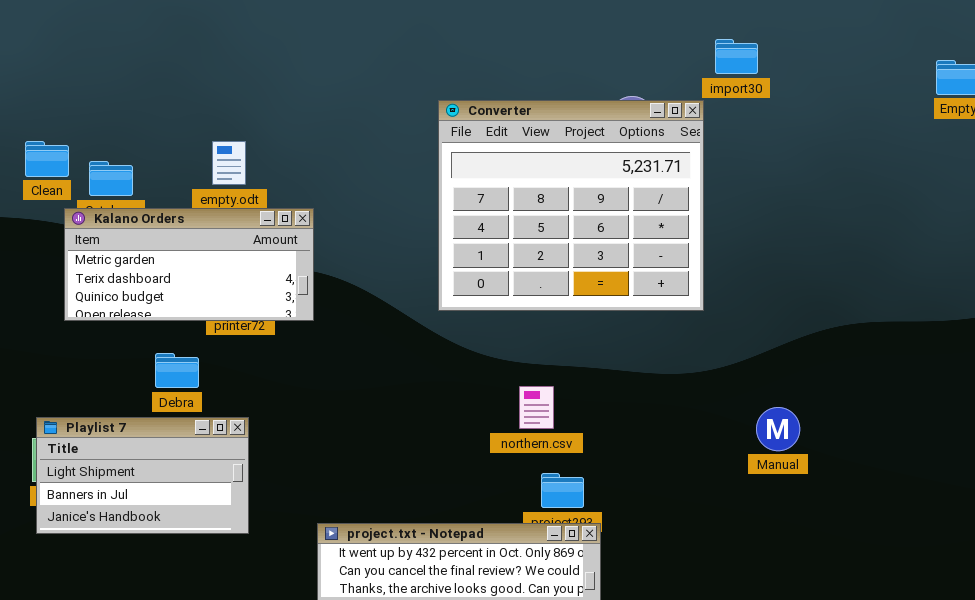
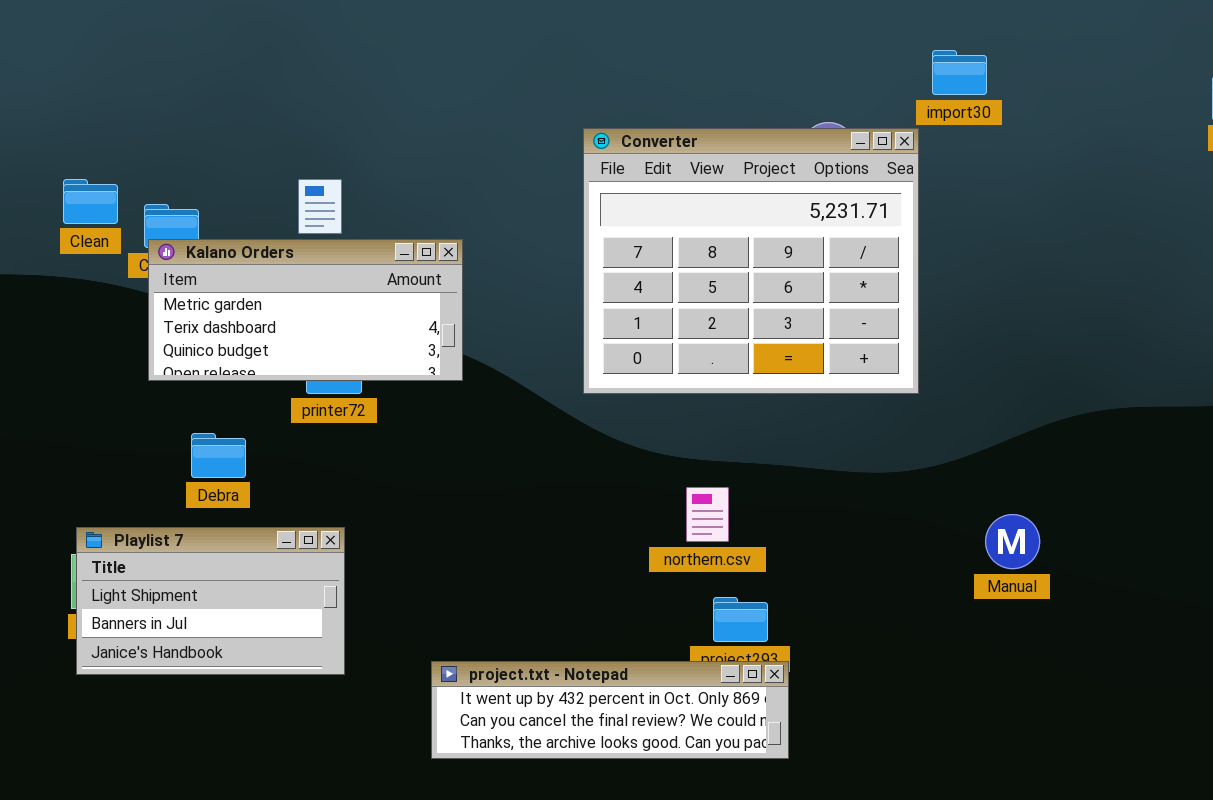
Kalano Orders: [64,208,314,321] -> [148,239,463,381], moved
Debra: [155,353,199,388] -> [191,433,246,478], moved

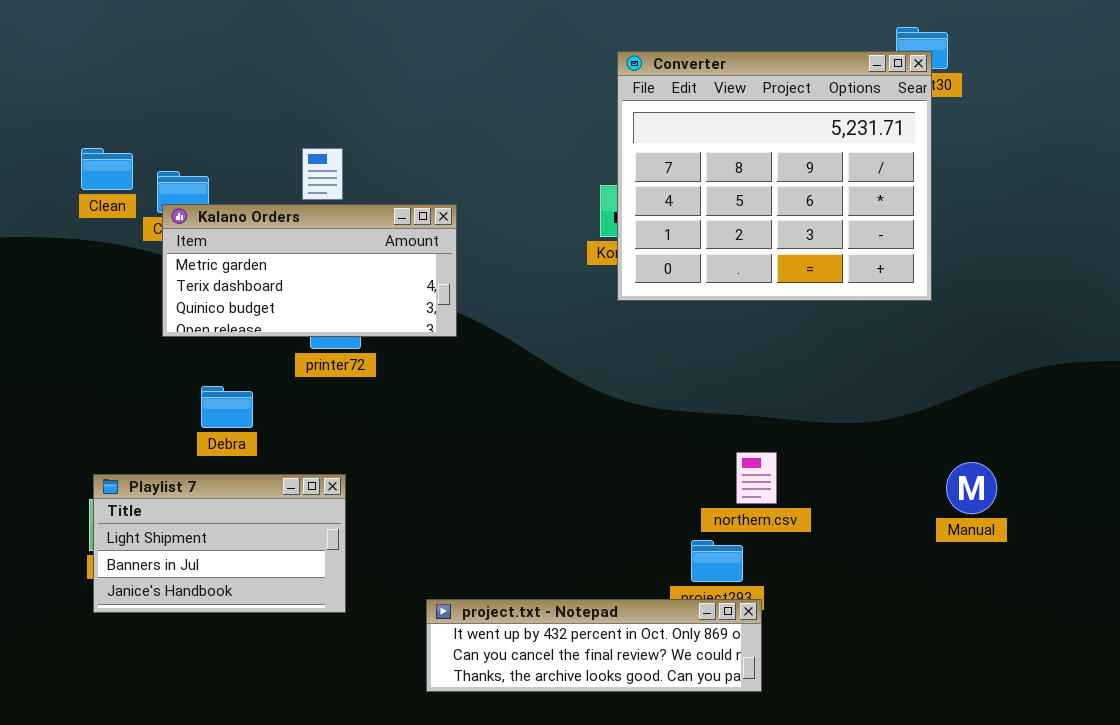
Converter: [583,128,919,394] -> [617,51,932,301], moved
northern.csv: [686,487,729,542] -> [736,452,777,504], moved

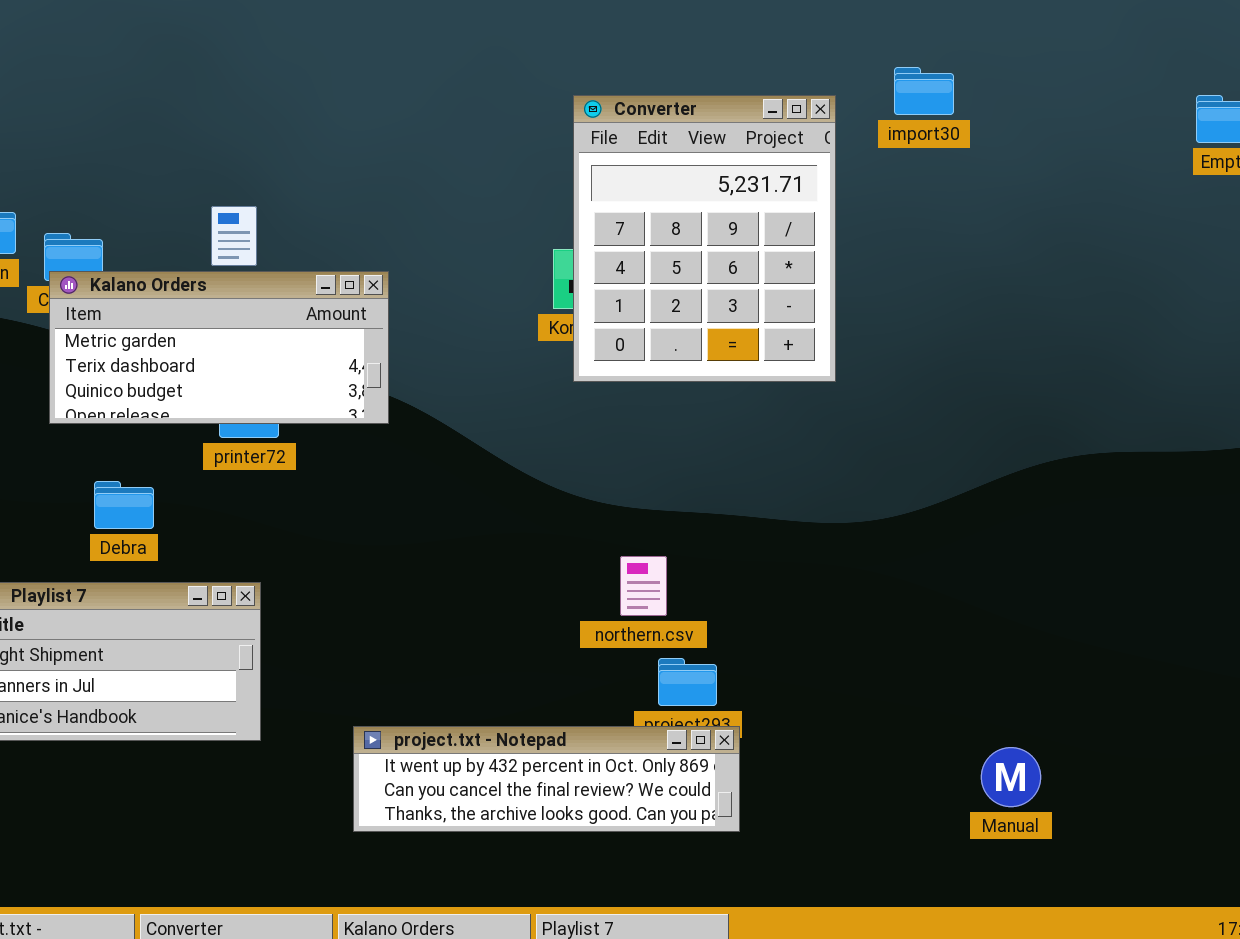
Converter: [617,51,932,301] -> [573,95,836,382], resized
northern.csv: [736,452,777,504] -> [620,556,667,616], moved
Manual: [946,462,997,514] -> [981,747,1041,807], moved

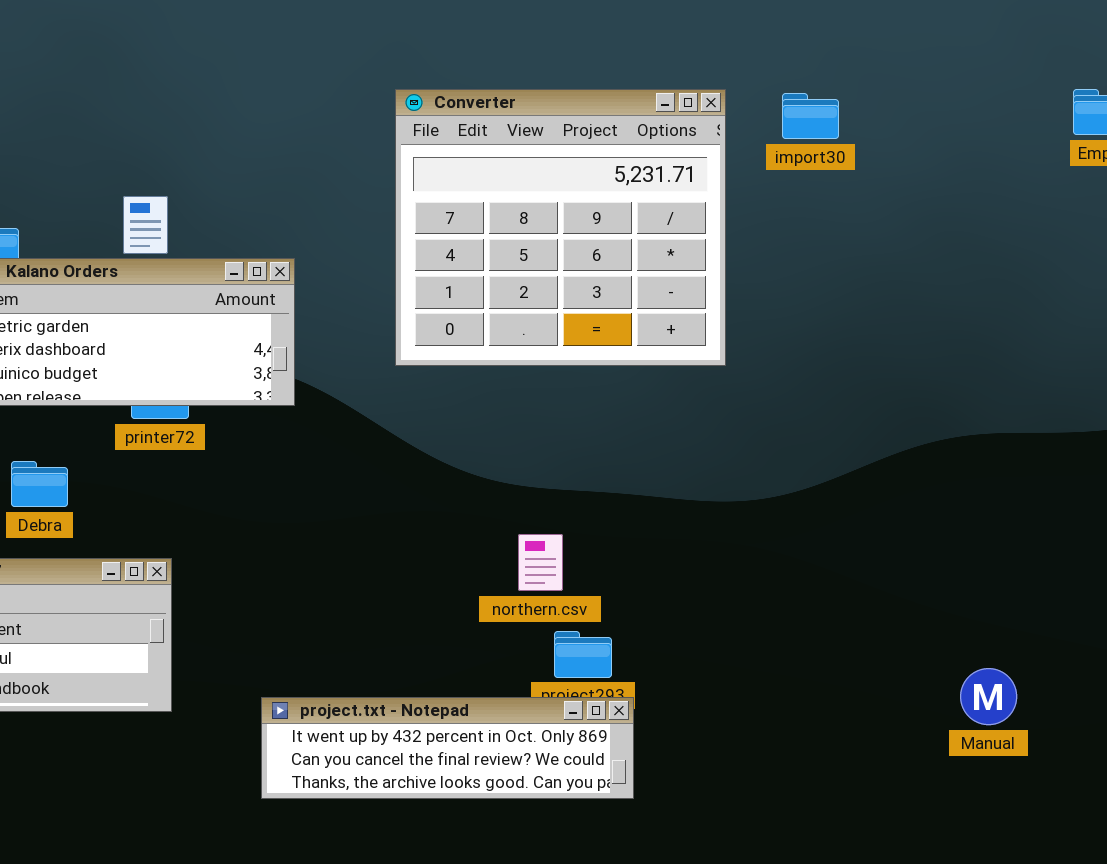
import30: [894,67,954,115] -> [782,93,839,139], moved
Converter: [573,95,836,382] -> [395,89,726,366], resized
Manual: [981,747,1041,807] -> [960,668,1017,725], moved

